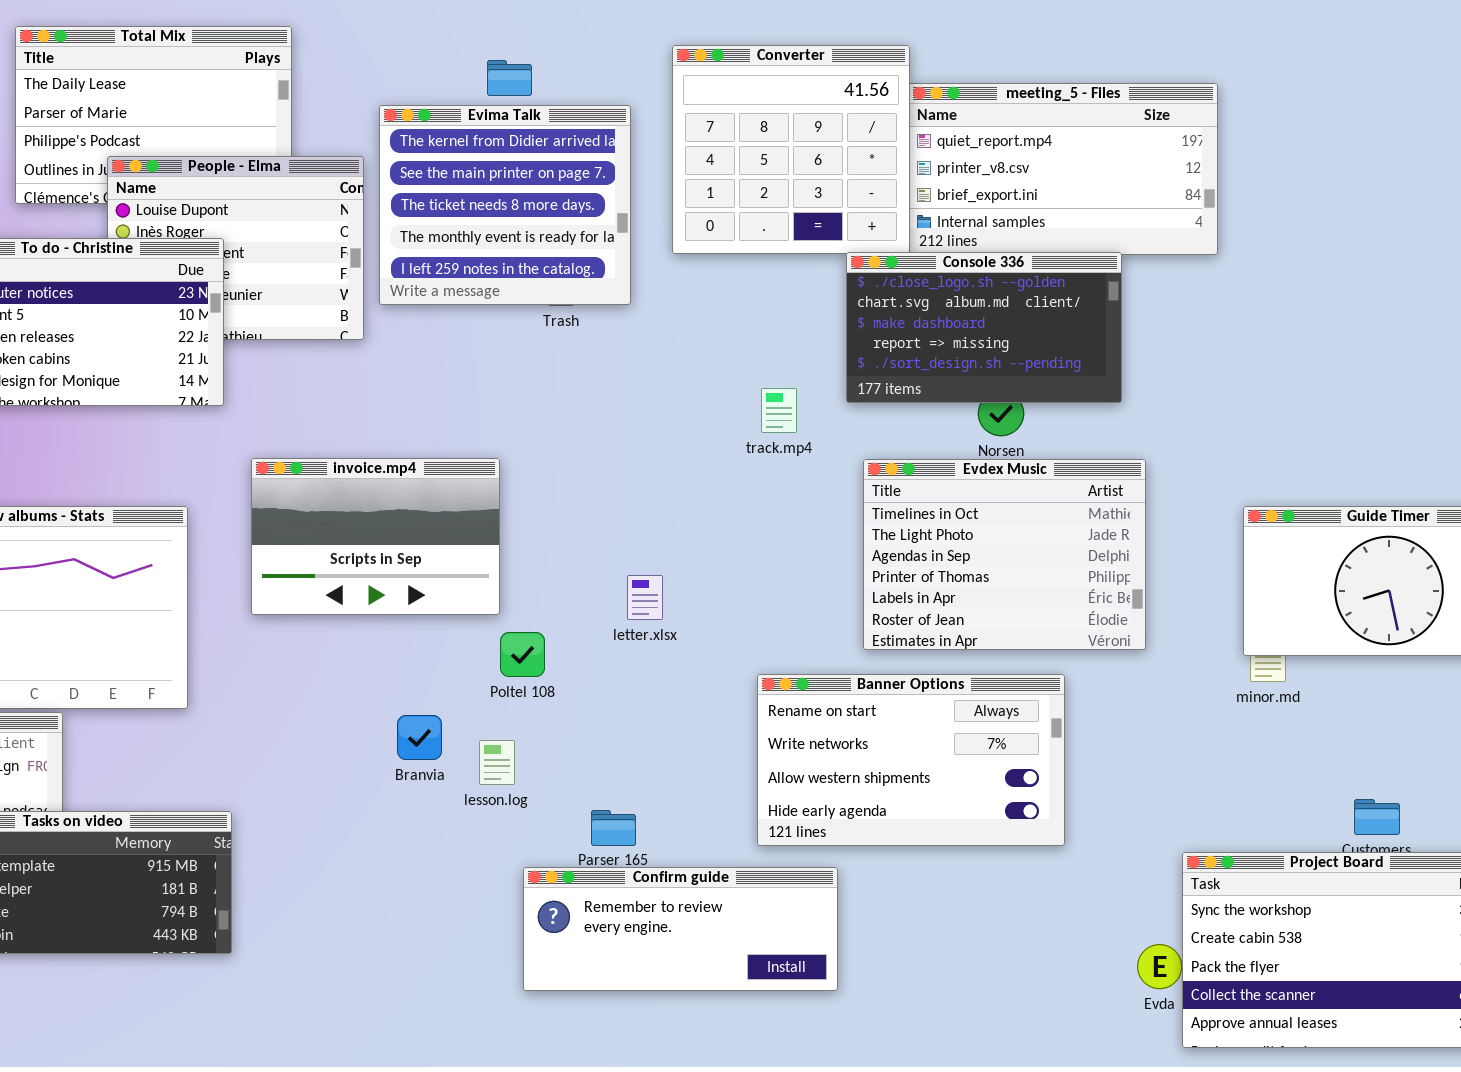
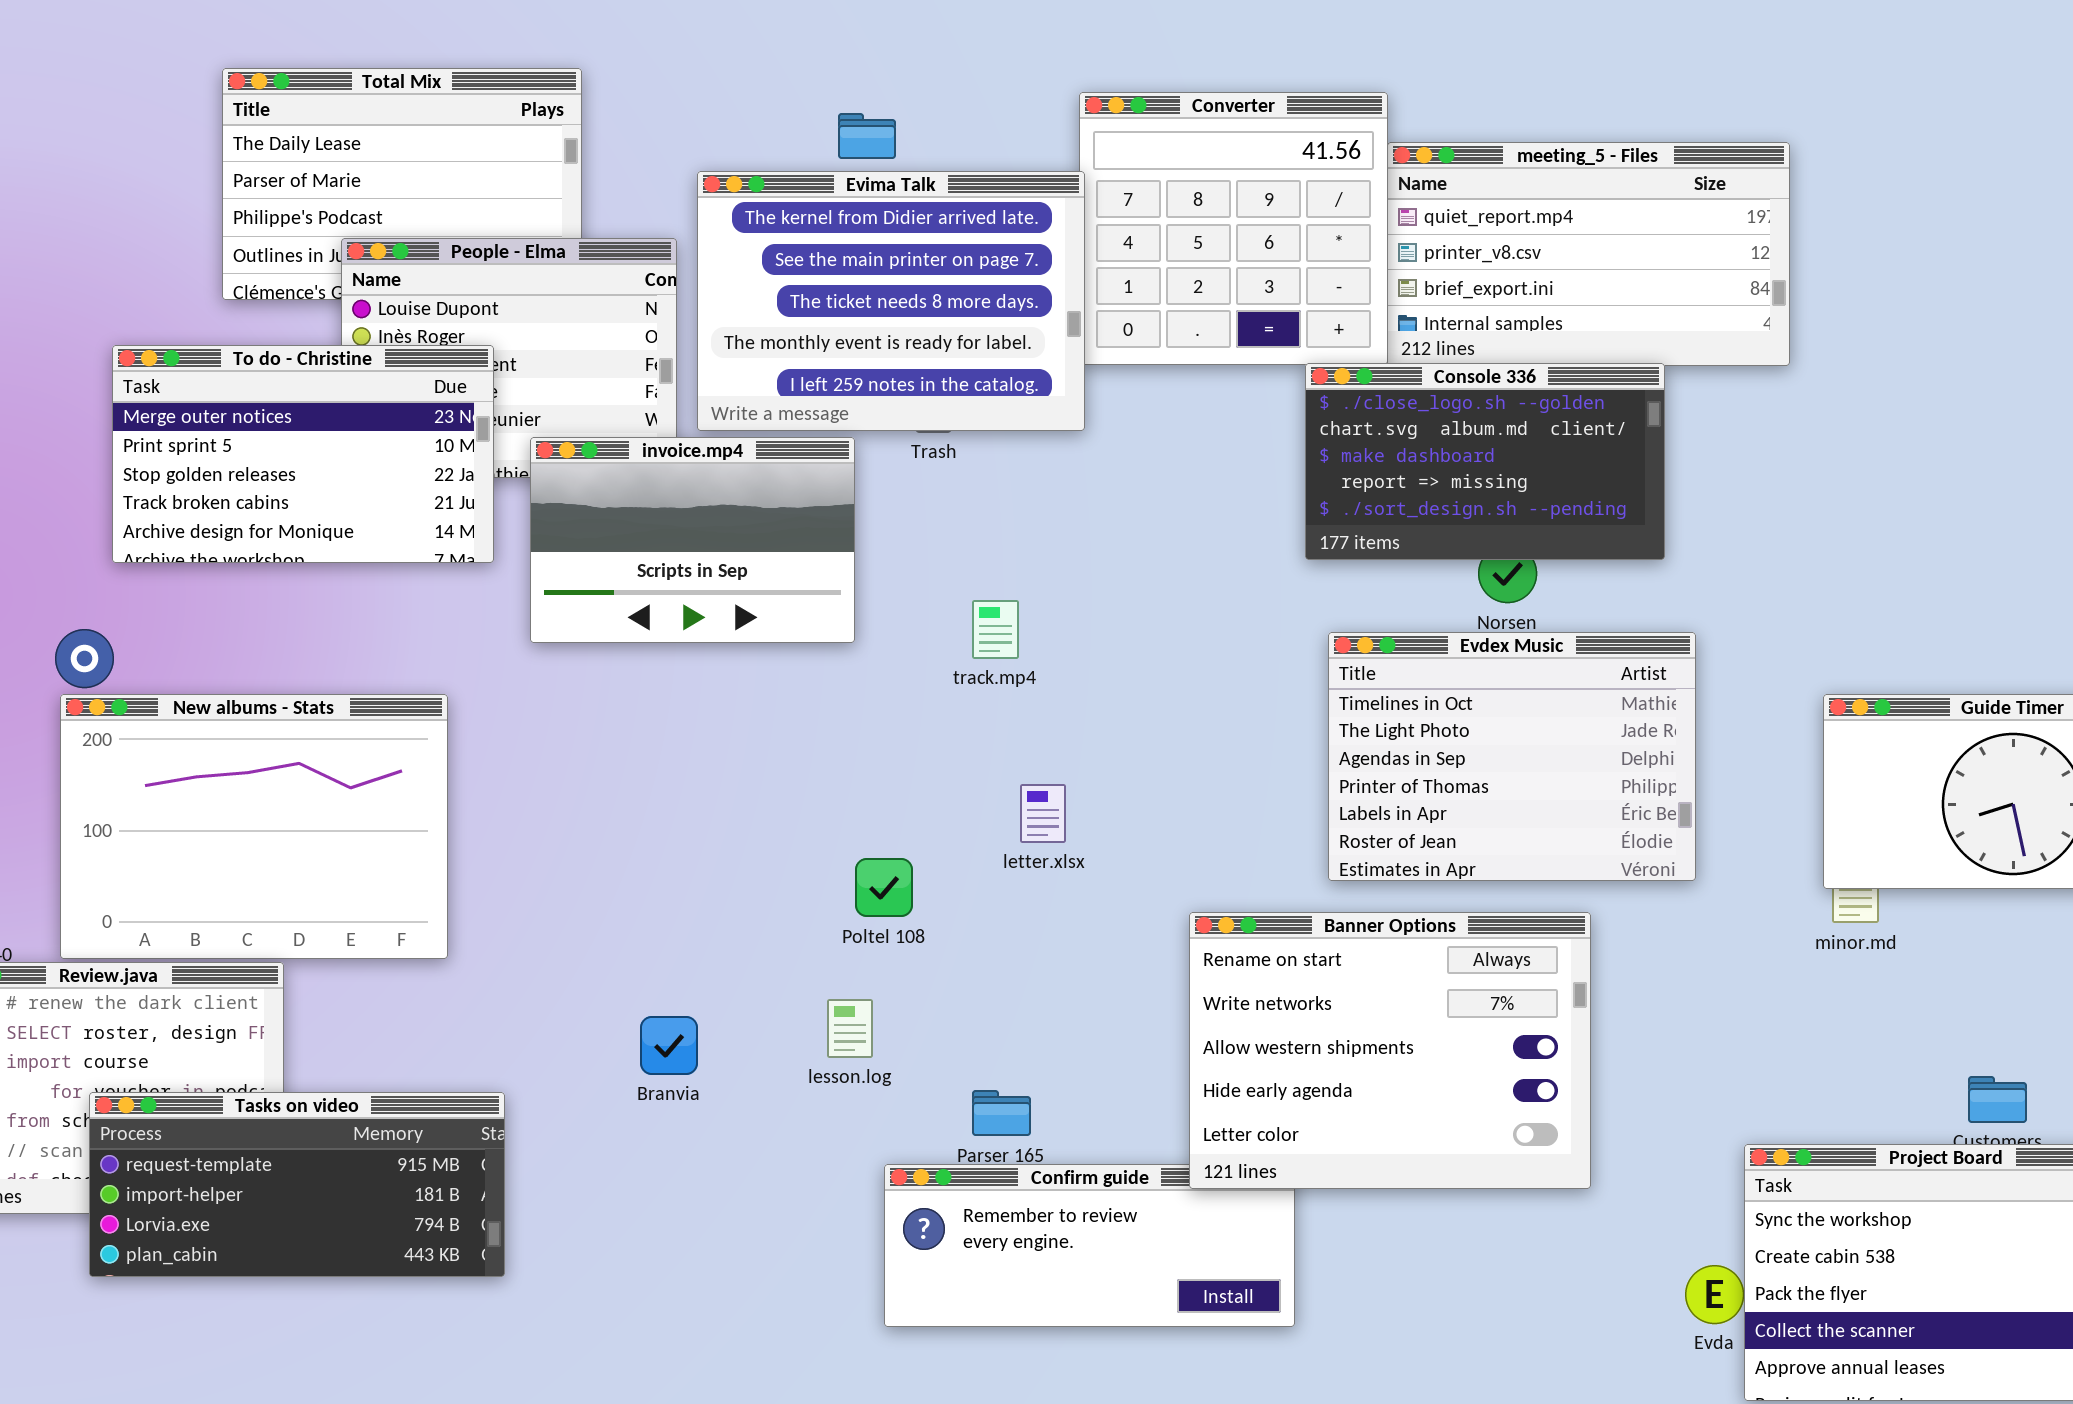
Evima Talk: [379,105,631,305] -> [697,171,1085,431], resized
track.mp4: [761,388,797,433] -> [972,600,1019,659], moved
invoice.mp4: [251,458,500,615] -> [530,437,855,643], moved
Banner Options: [757,674,1065,846] -> [1189,912,1591,1189], resized
Branvia: [397,715,442,760] -> [640,1016,698,1075], moved

